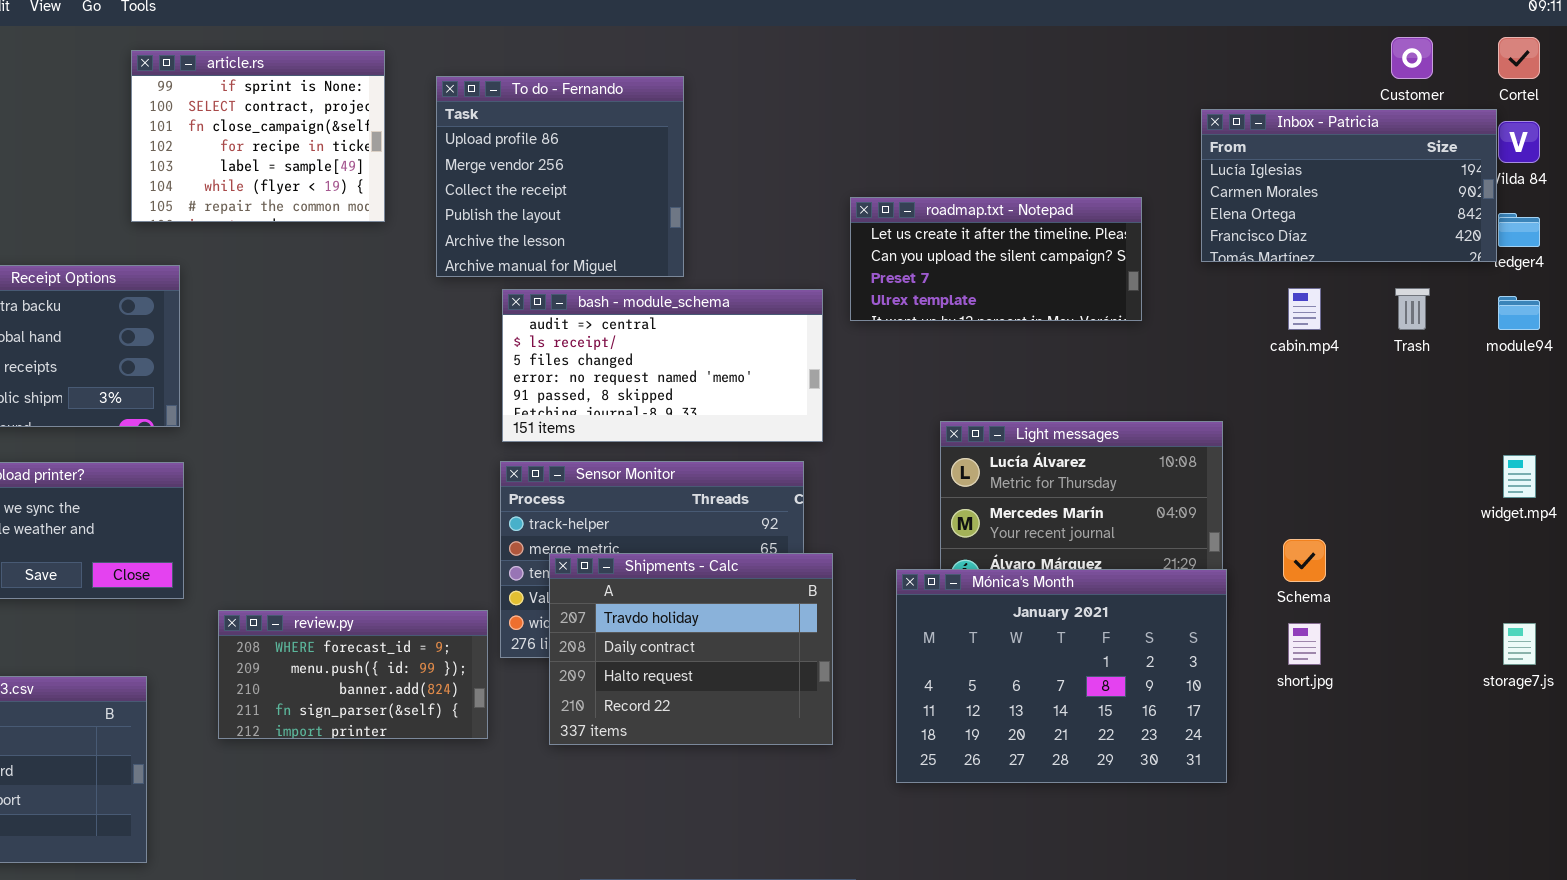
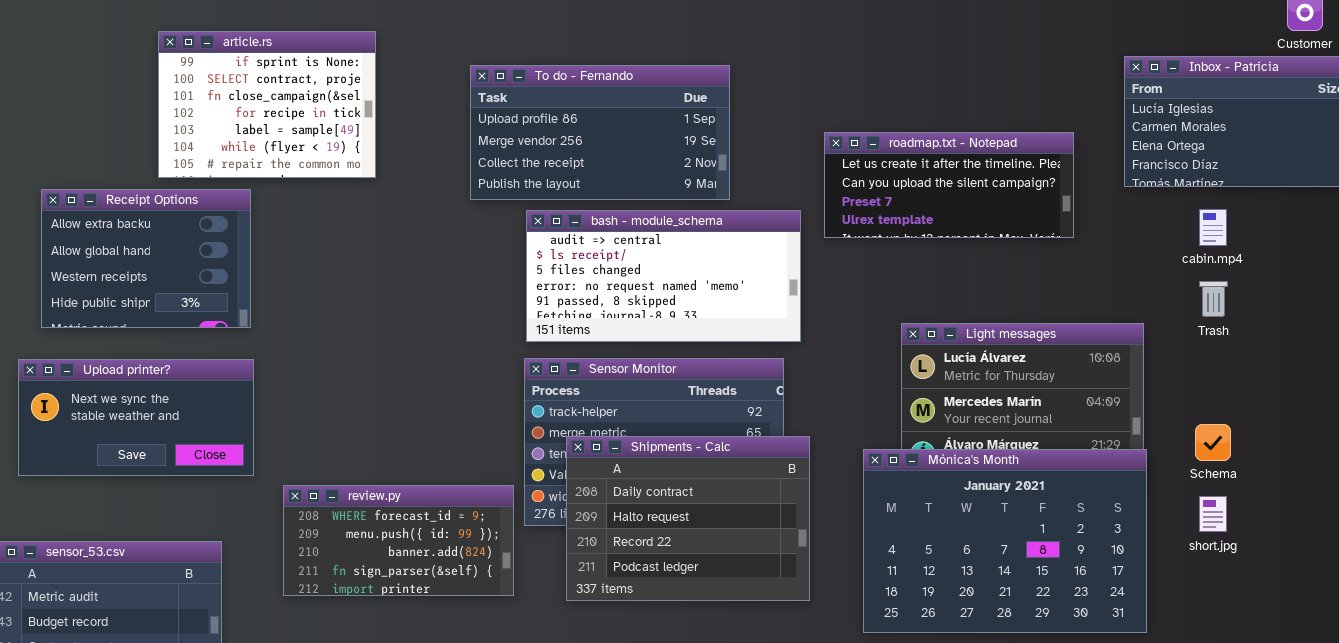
article.rs: [131,50,385,222] -> [158,31,376,178], moved
To do - Fernando: [436,76,684,277] -> [470,65,730,200], resized
Trash: [1395,288,1430,330] -> [1199,281,1228,317], moved
Shipments - Calc: [549,553,833,745] -> [566,436,810,601], scrolled down 1 row

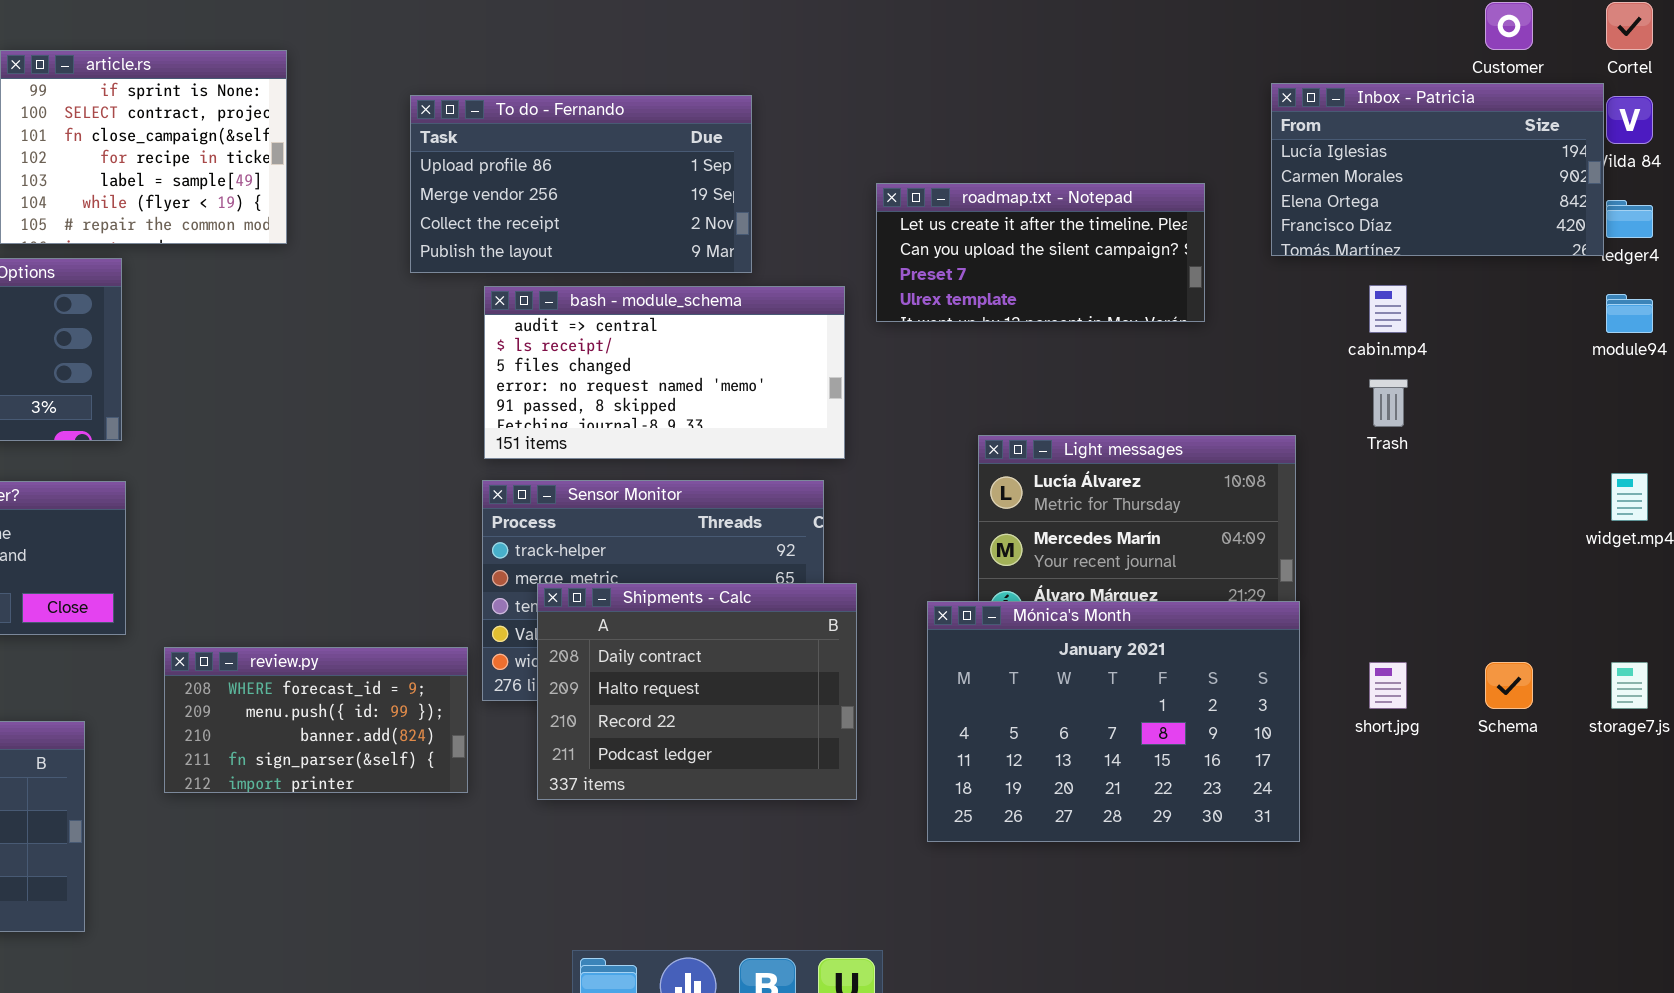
Schema: [1195,424,1231,461] -> [1485,662,1533,709], moved

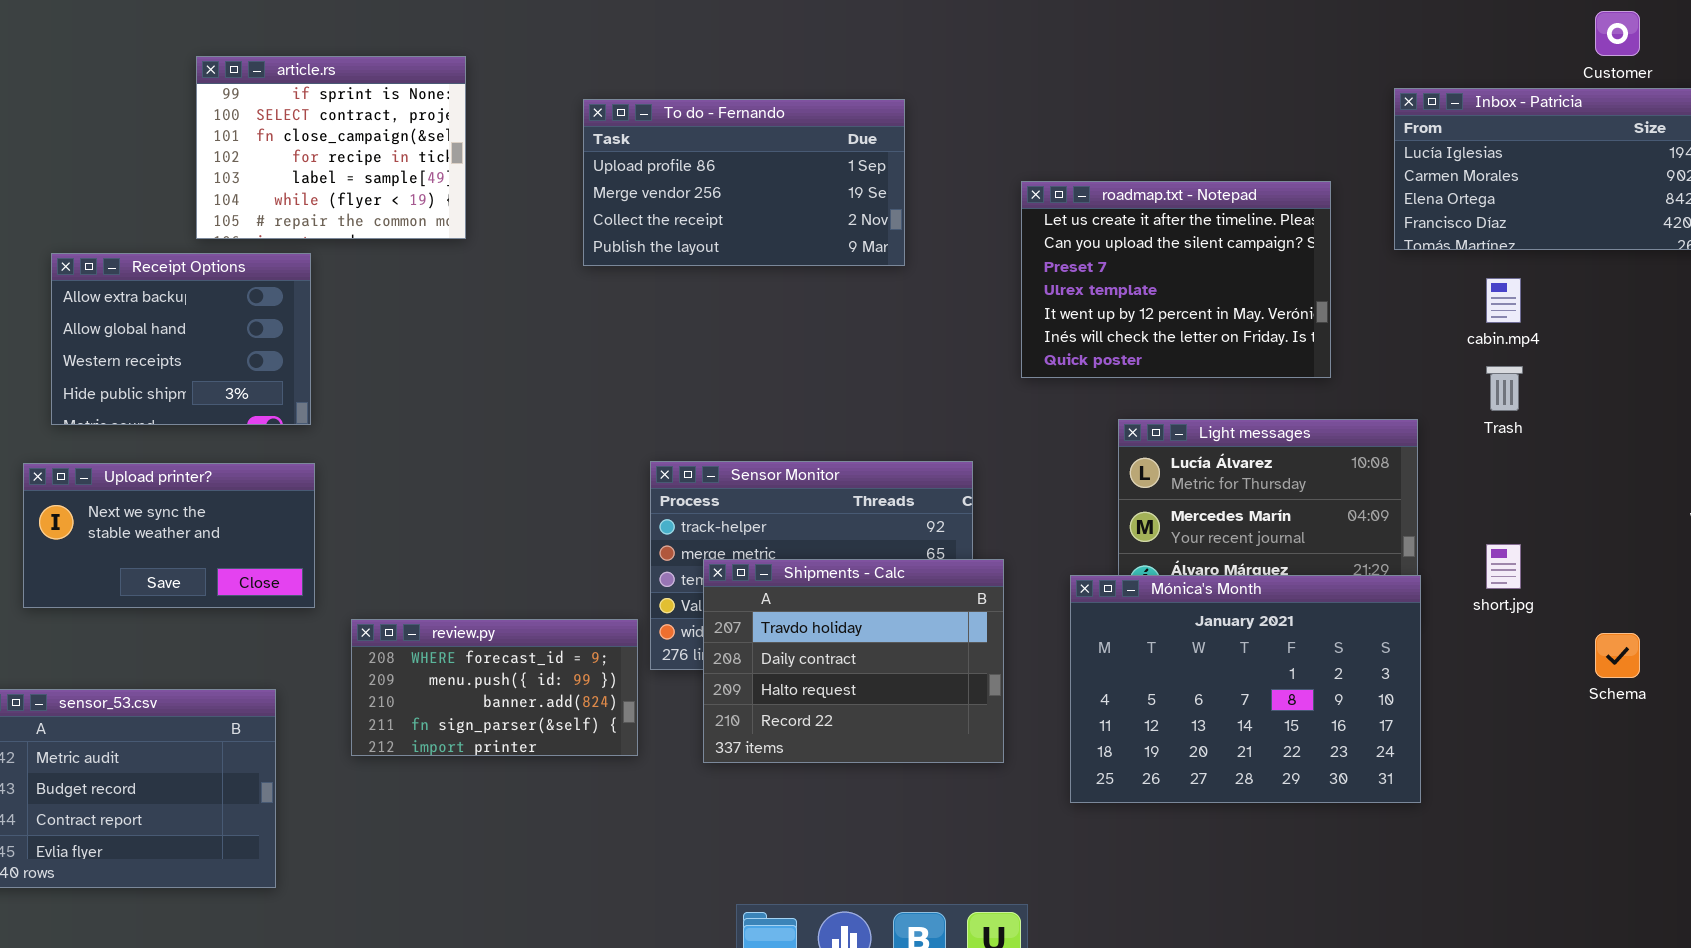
roadmap.txt - Notepad: [876,183,1205,322] -> [1021,181,1331,378], resized
bash - module_schema: [484,286,845,459] -> none, closed
Shipments - Calc: [537,583,857,800] -> [703,559,1004,763], scrolled up 1 row
short.jpg: [1369,662,1407,709] -> [1486,544,1521,589], moved

